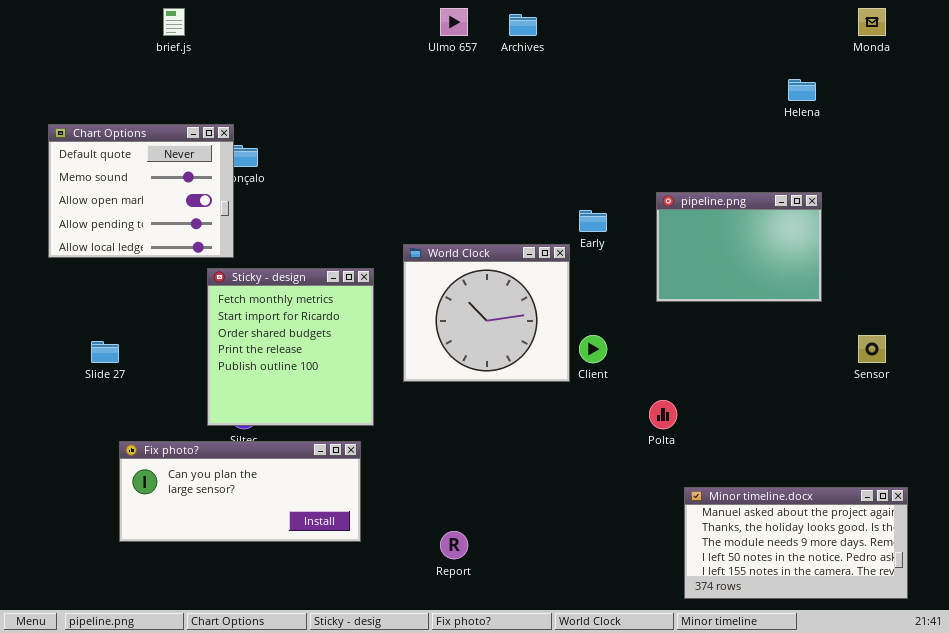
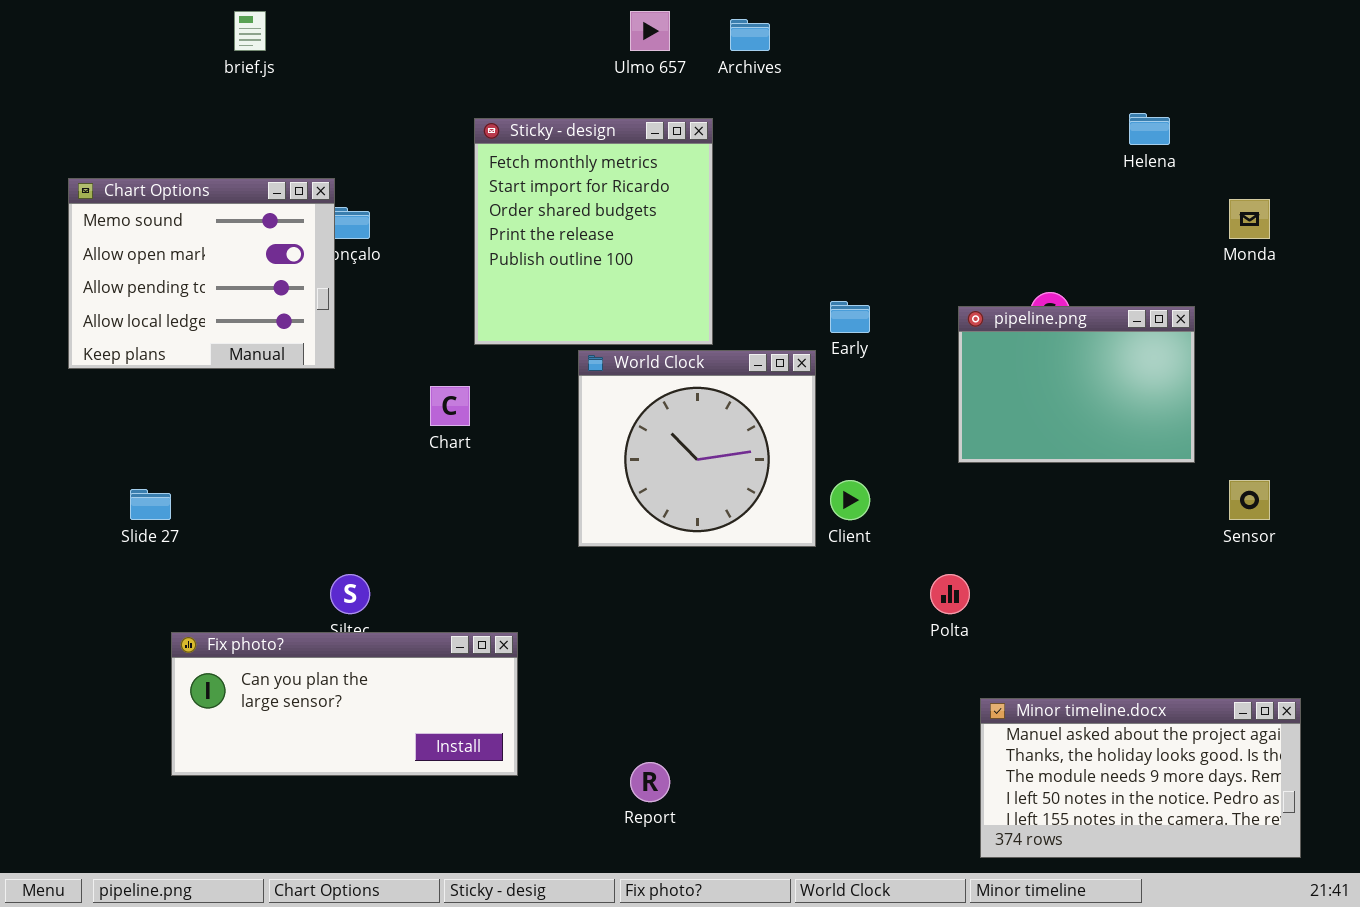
Monda: [858,8,886,36] -> [1229,199,1270,239], moved
Chart Options: [48,124,234,258] -> [68,178,335,369], scrolled down 1 row
pipeline.png: [656,192,822,302] -> [958,306,1195,463], moved
Sticky - design: [207,268,374,426] -> [474,118,713,345], moved

